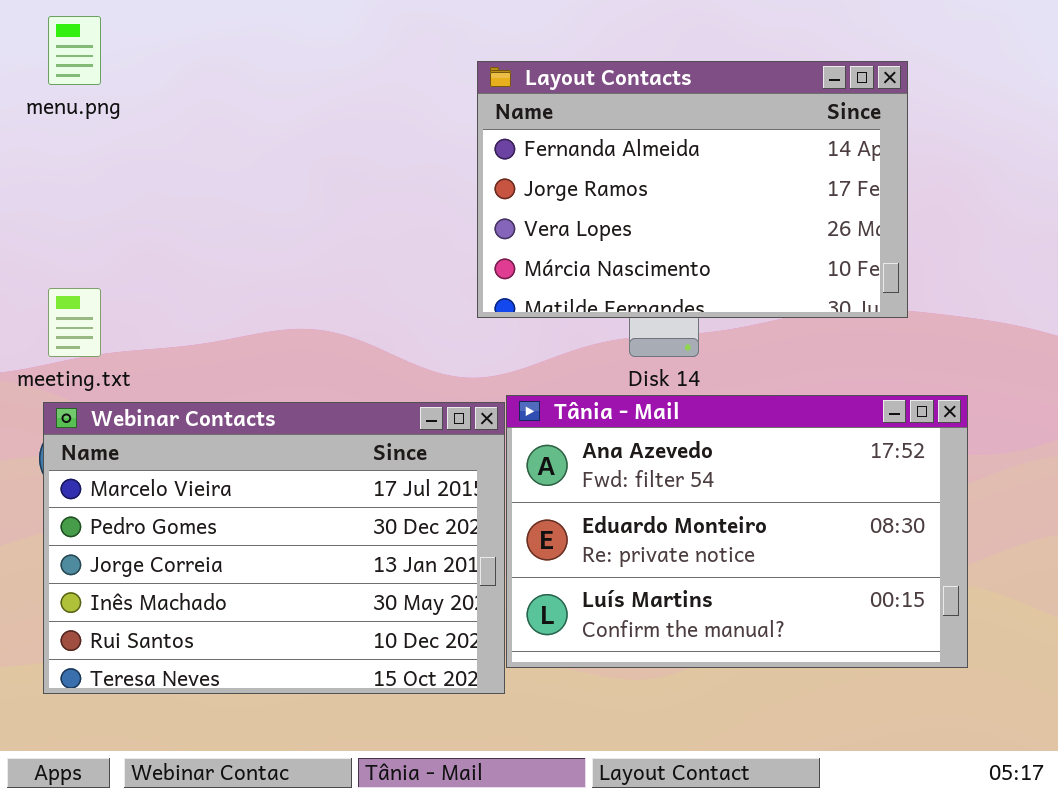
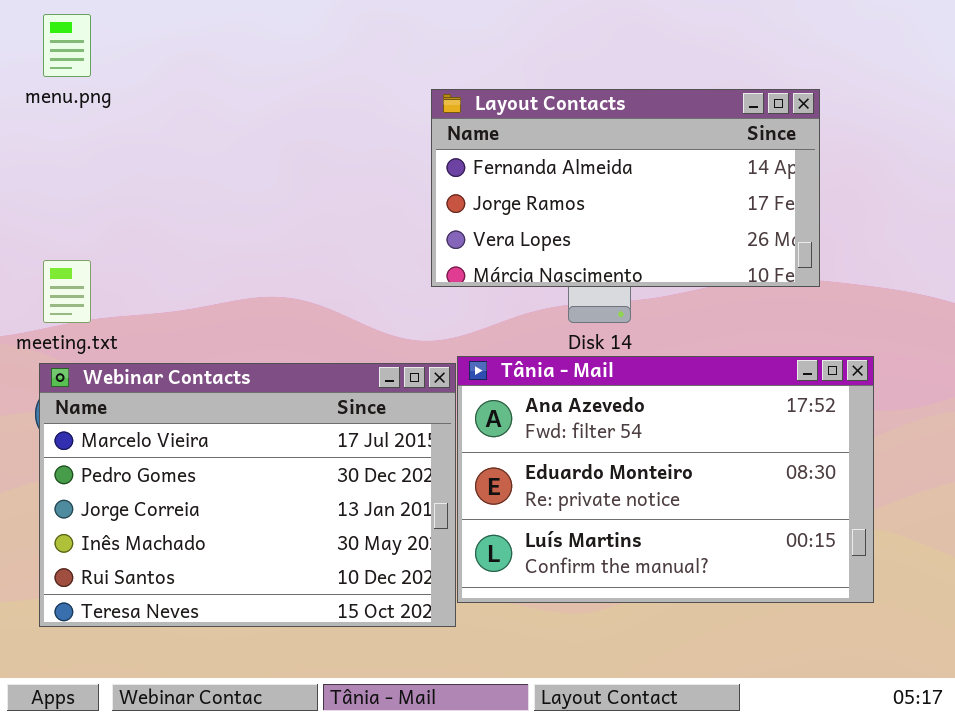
Layout Contacts: [477,61,908,318] -> [431,89,820,287], resized

